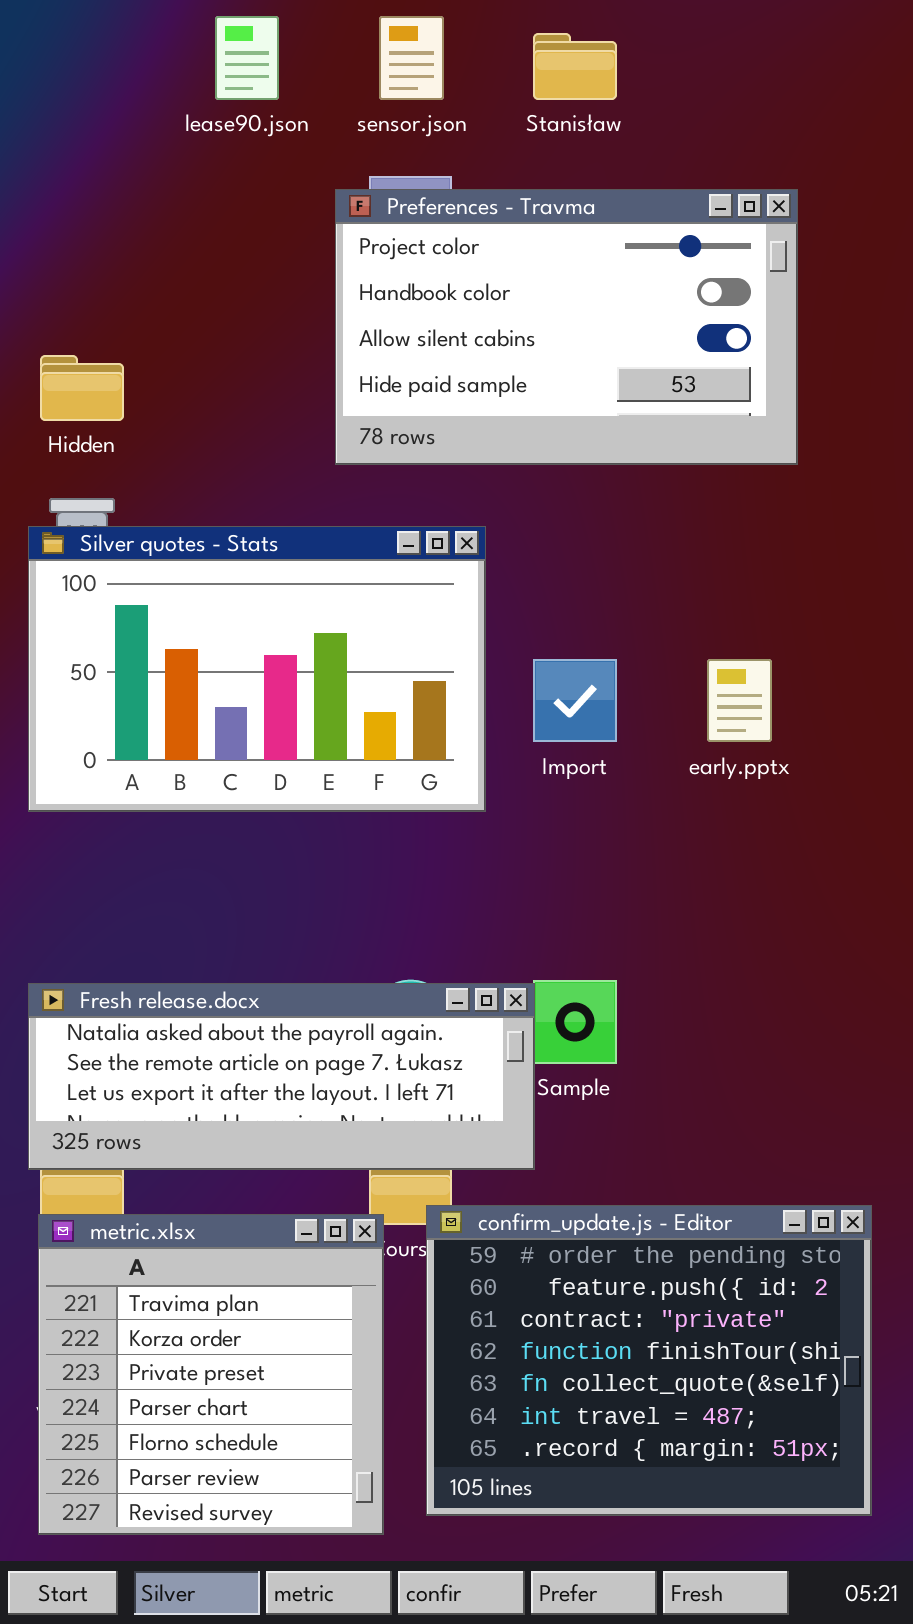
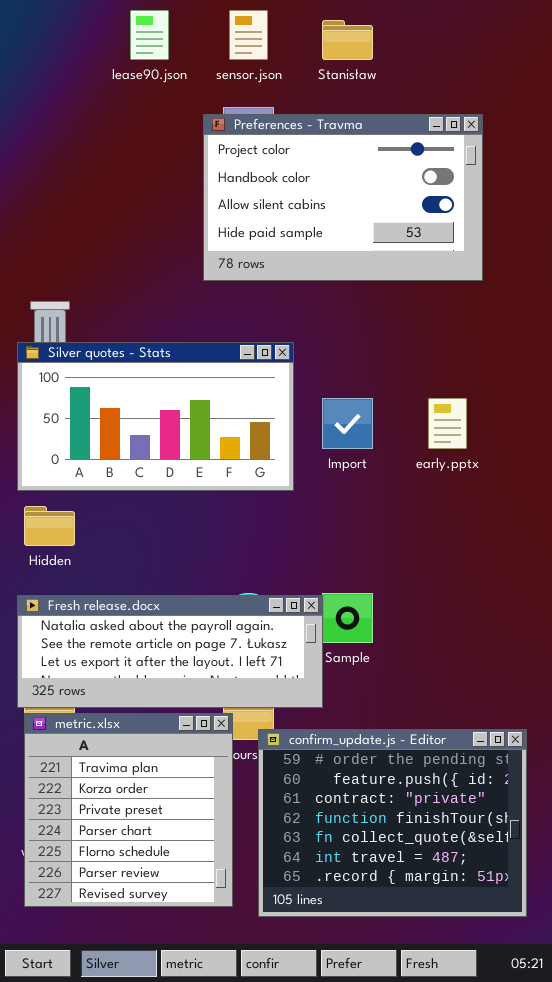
Hidden: [40,355,124,421] -> [24,506,75,546], moved
Silver quotes - Stats: [28,526,486,812] -> [17,342,294,491], resized
metric.xlsx: [38,1214,384,1535] -> [24,713,233,907], moved

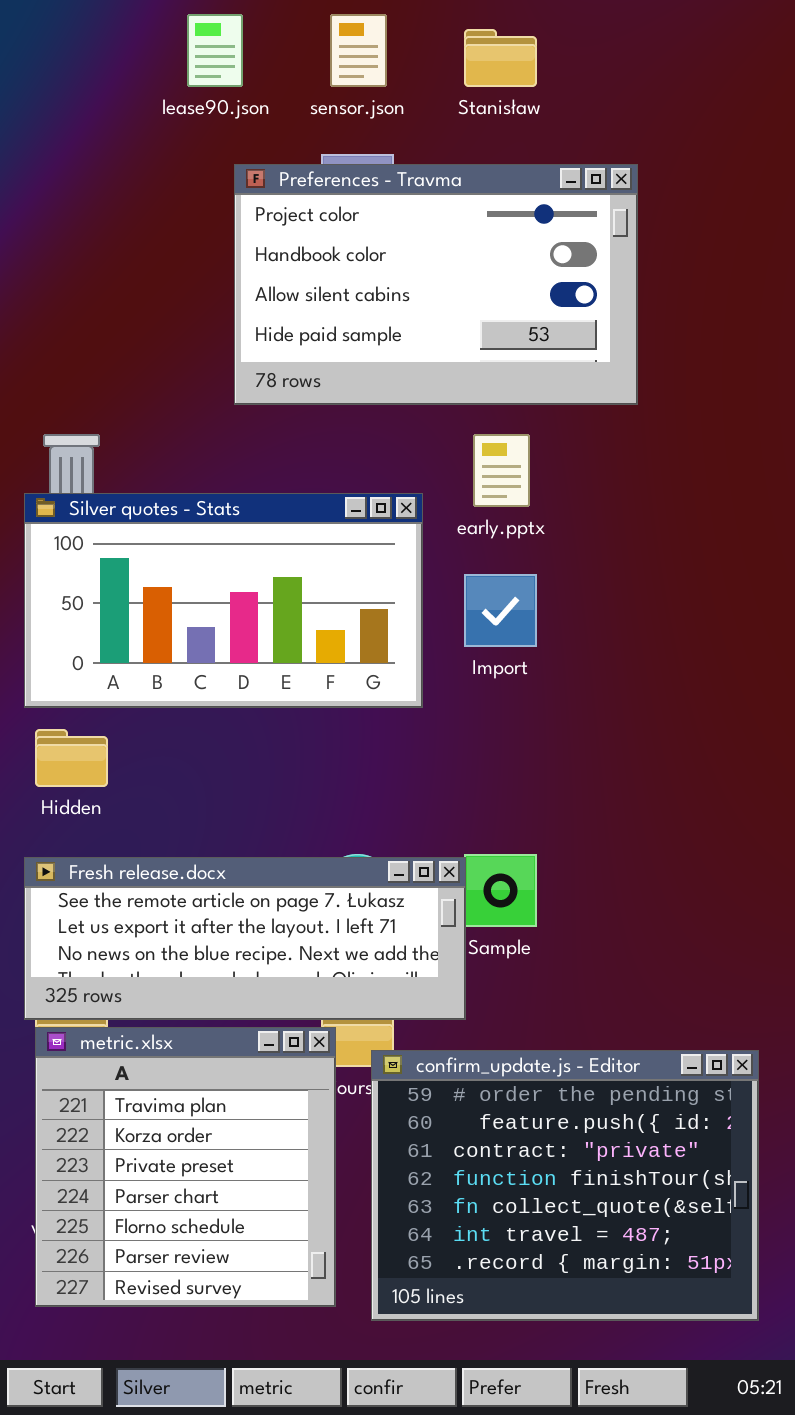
Preferences - Travma: [203,114,483,281] -> [234,164,638,405], moved
early.pptx: [428,398,467,449] -> [473,434,530,507], moved
Fresh release.docx: [17,595,323,708] -> [24,857,466,1020], scrolled down 1 row

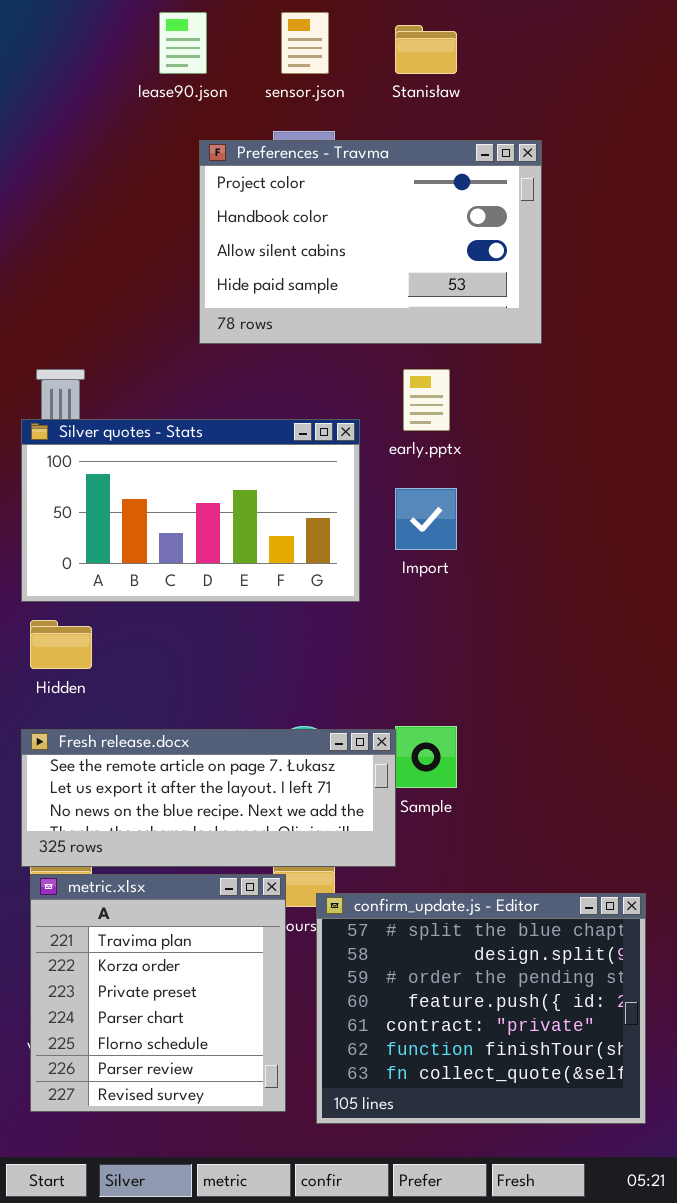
confirm_update.js - Editor: [371,1050,759,1321] -> [316,893,646,1124], scrolled up 2 rows

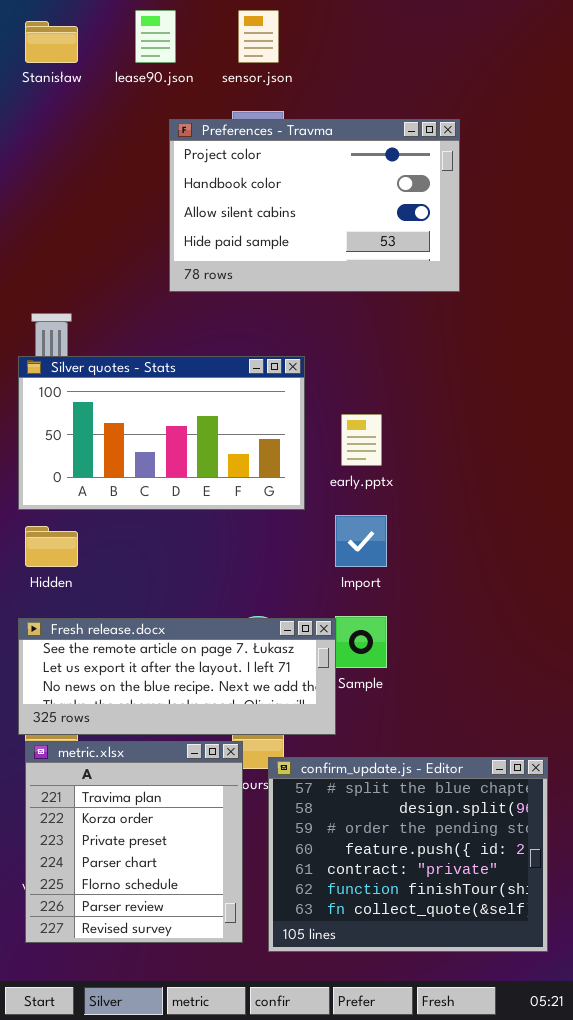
Stanisław: [395,25,457,74] -> [25,21,78,63], moved
early.pptx: [403,369,450,431] -> [341,414,382,466], moved
Import: [395,488,457,550] -> [335,515,387,567], moved

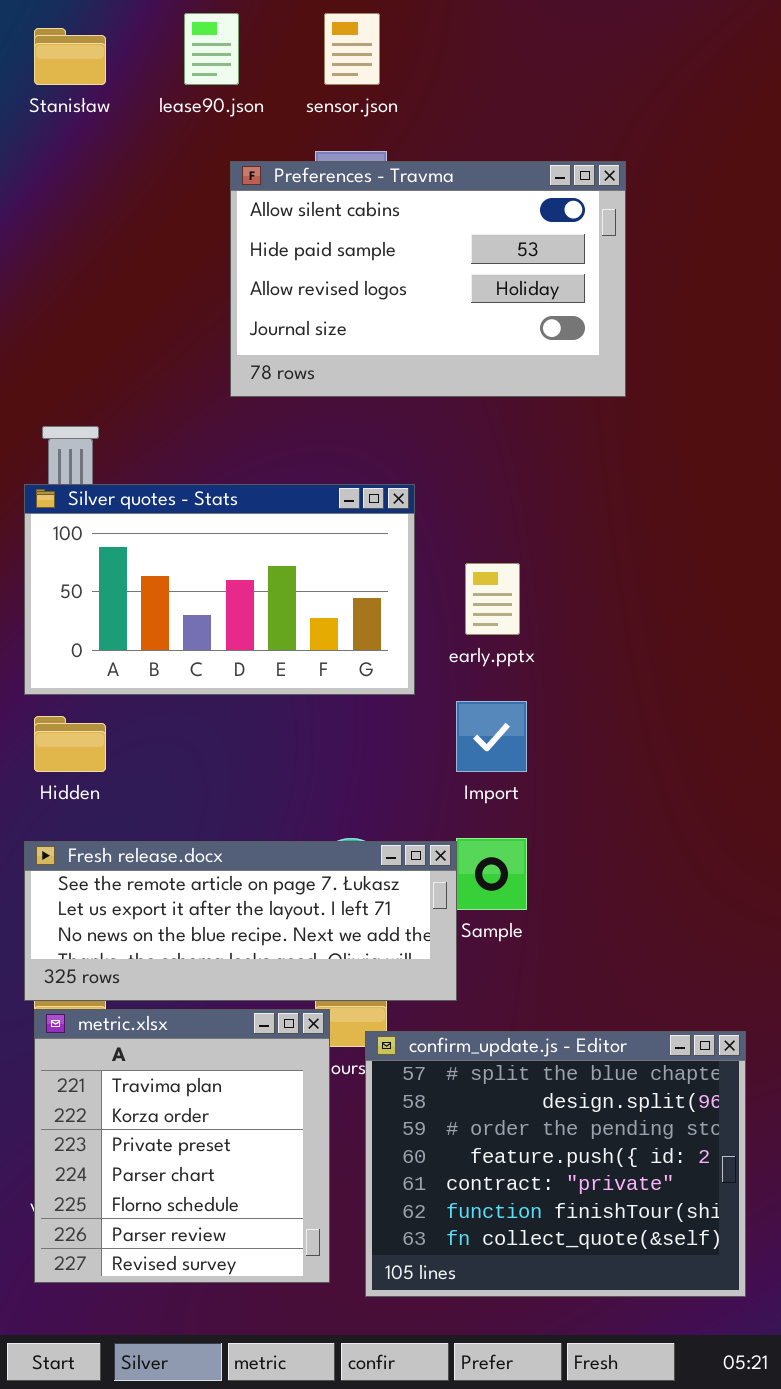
Preferences - Travma: [169,119,460,292] -> [230,161,626,397], scrolled down 2 rows

